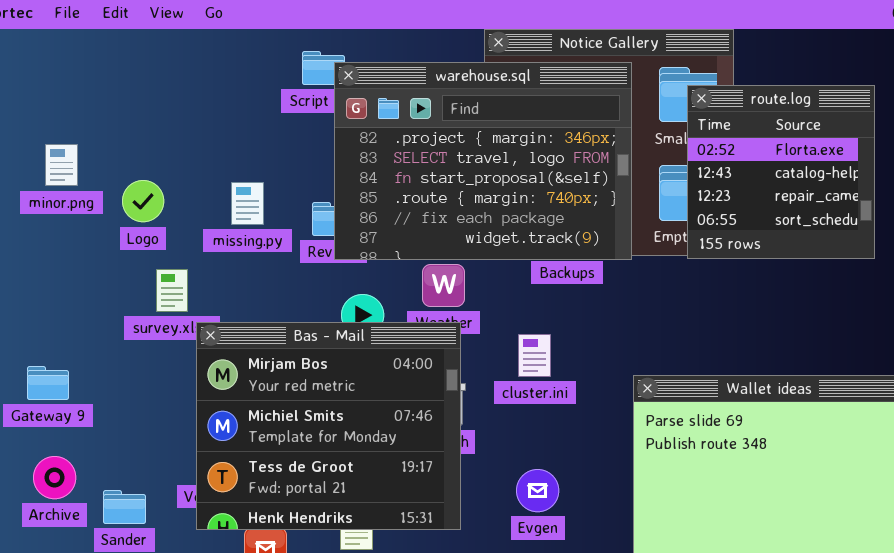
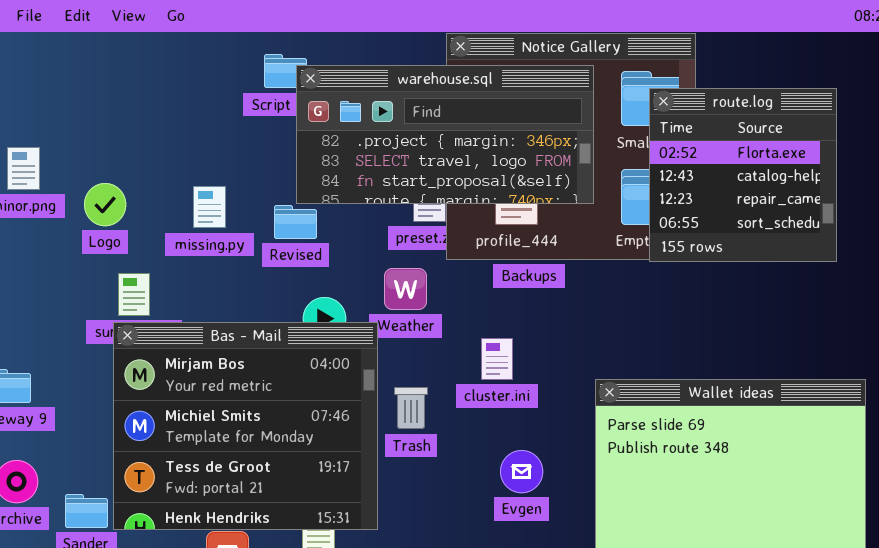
warehouse.sql: [334,62,632,260] -> [296,65,594,204], resized
Bas - Mail: [196,322,461,530] -> [113,322,378,530], moved
Evgen: [516,469,559,512] -> [500,450,543,493], moved

